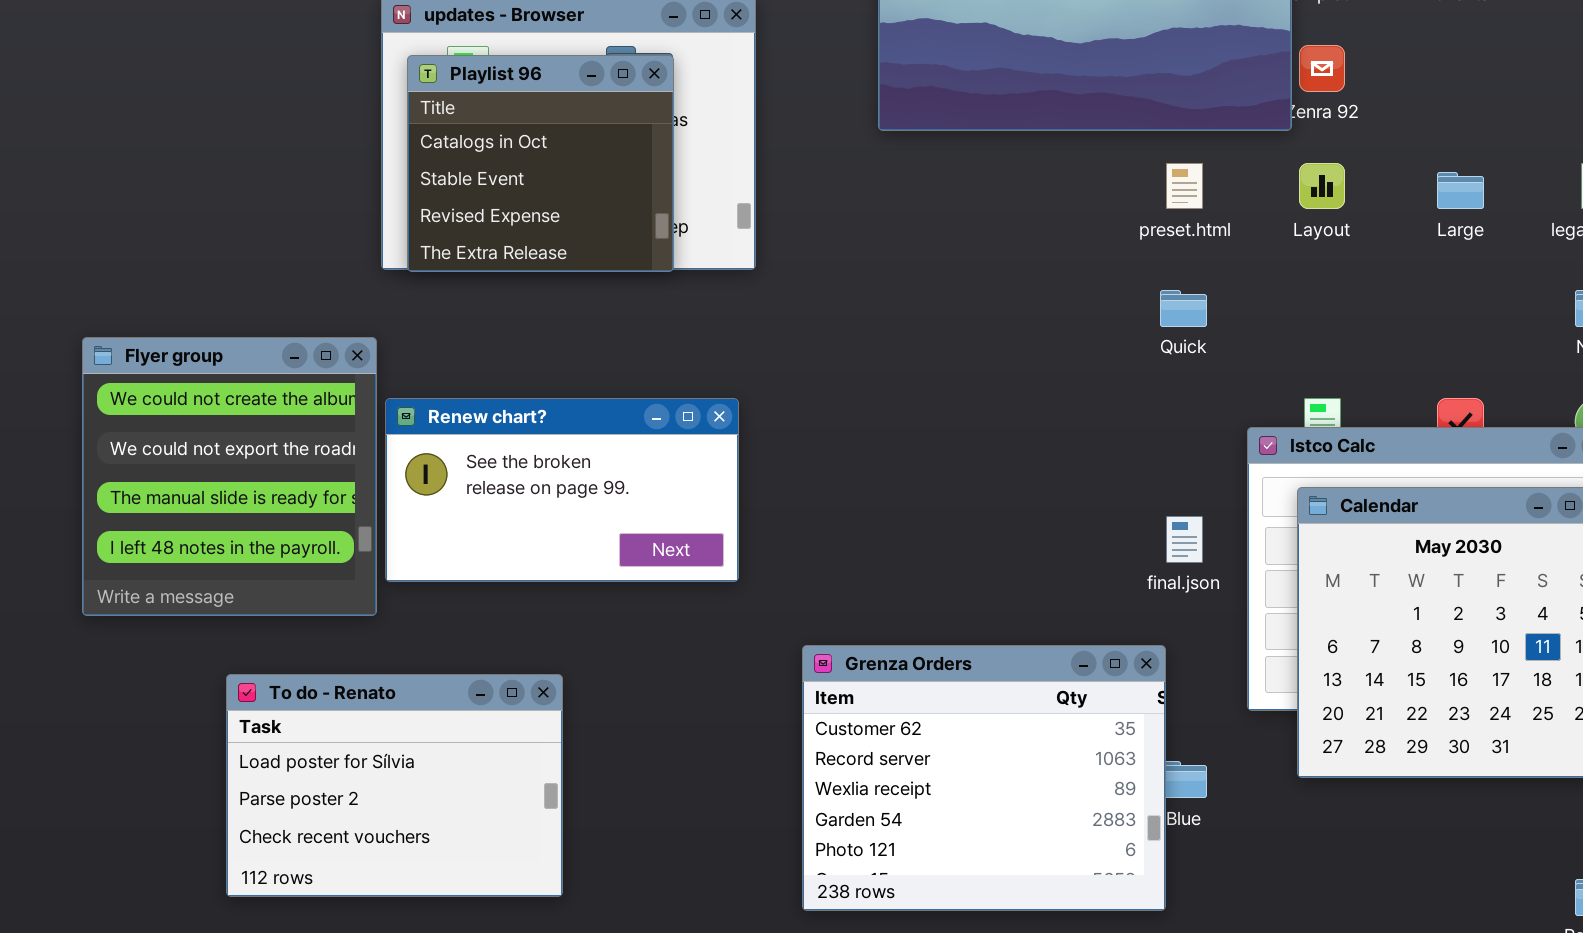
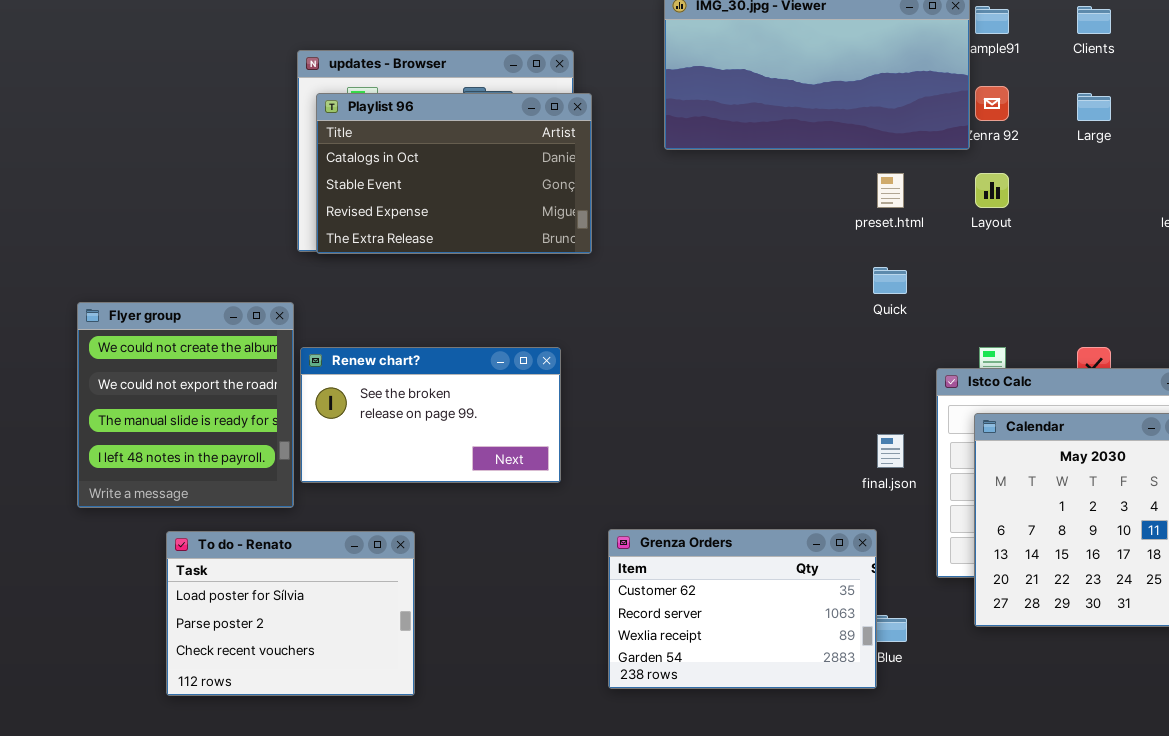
Playlist 96: [407,55,674,272] -> [316,93,592,254], resized
Large: [1437,172,1484,209] -> [1077,93,1111,121], moved
Grenza Orders: [802,645,1166,911] -> [608,529,877,689], resized
To do - Renato: [226,674,563,897] -> [166,531,415,696], moved

